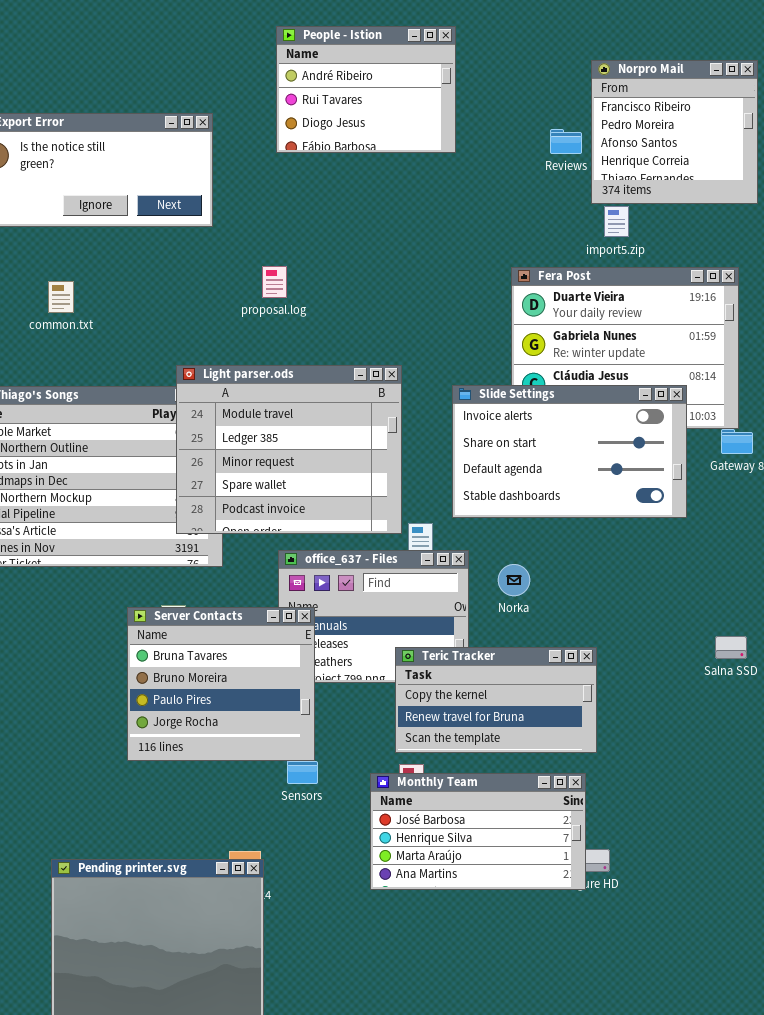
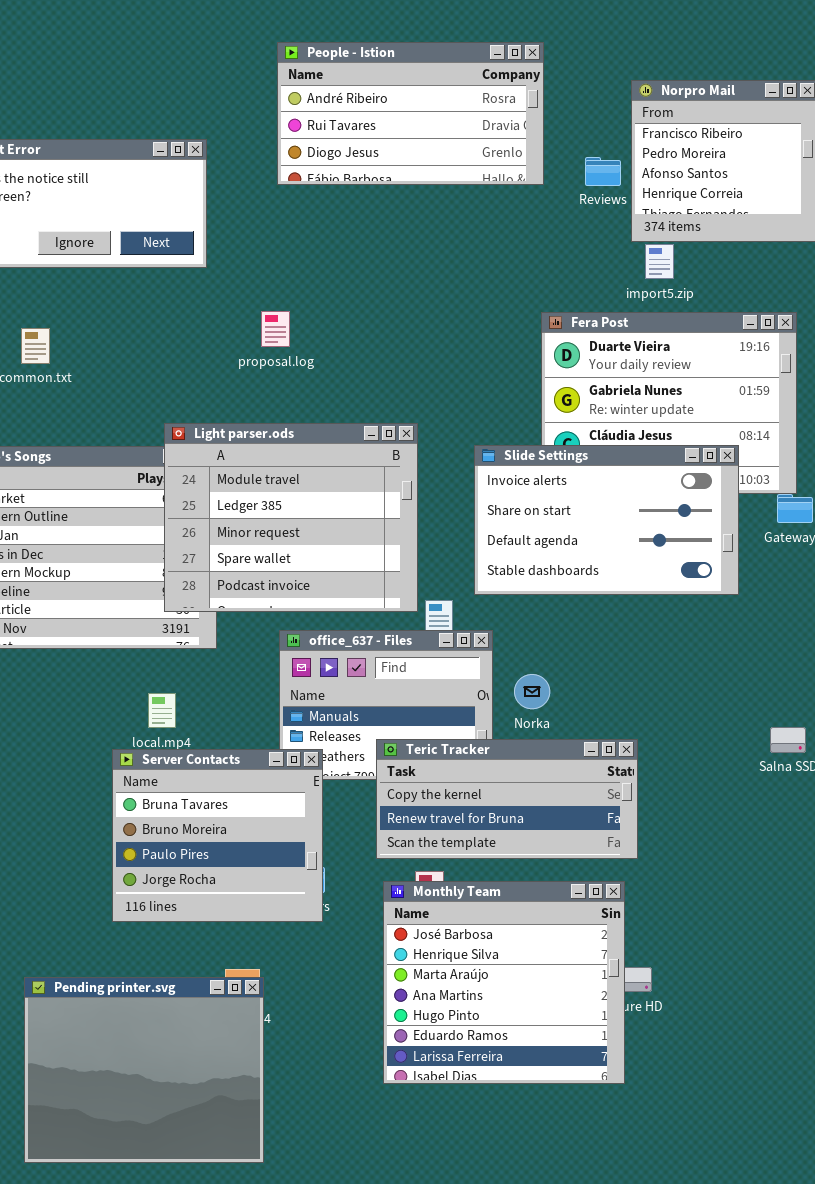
People - Istion: [276,26,456,153] -> [277,42,544,185], resized
Norka: [498,564,530,596] -> [514,674,550,709], moved
Server Contacts: [127,607,315,761] -> [112,749,323,922], moved
Teric Tracker: [395,647,597,753] -> [376,739,638,859], resized
Monthly Team: [370,773,586,890] -> [383,881,625,1084], resized

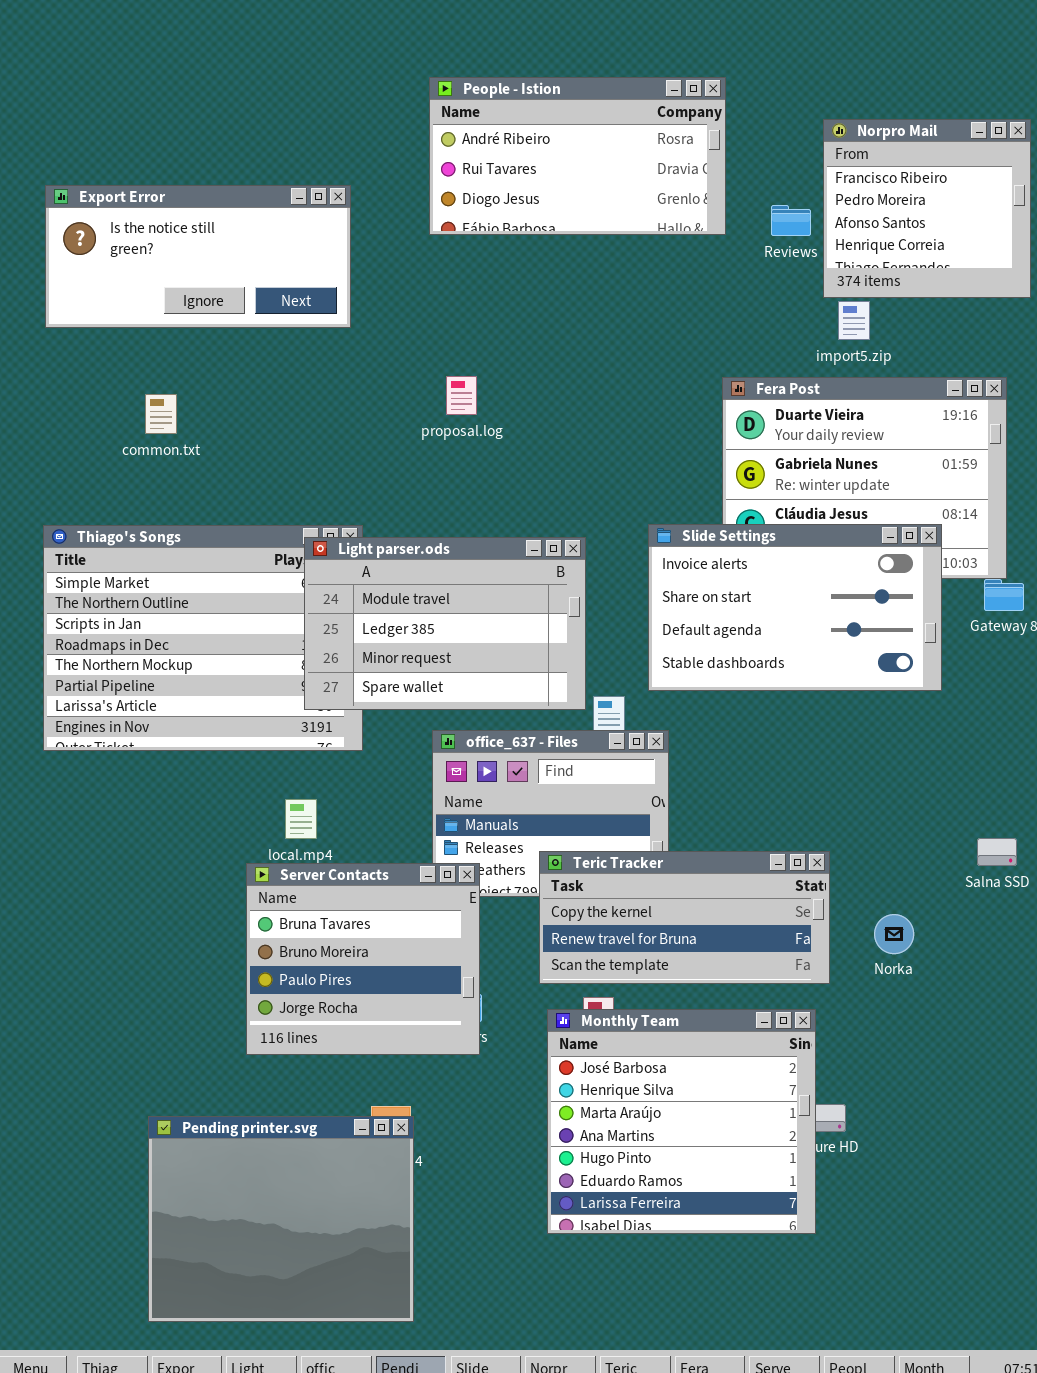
proposal.log: [261,311,290,347] -> [446,376,477,415], moved
Light parser.ods: [164,423,418,612] -> [304,537,586,710], resized
Norka: [514,674,550,709] -> [874,914,914,954], moved

